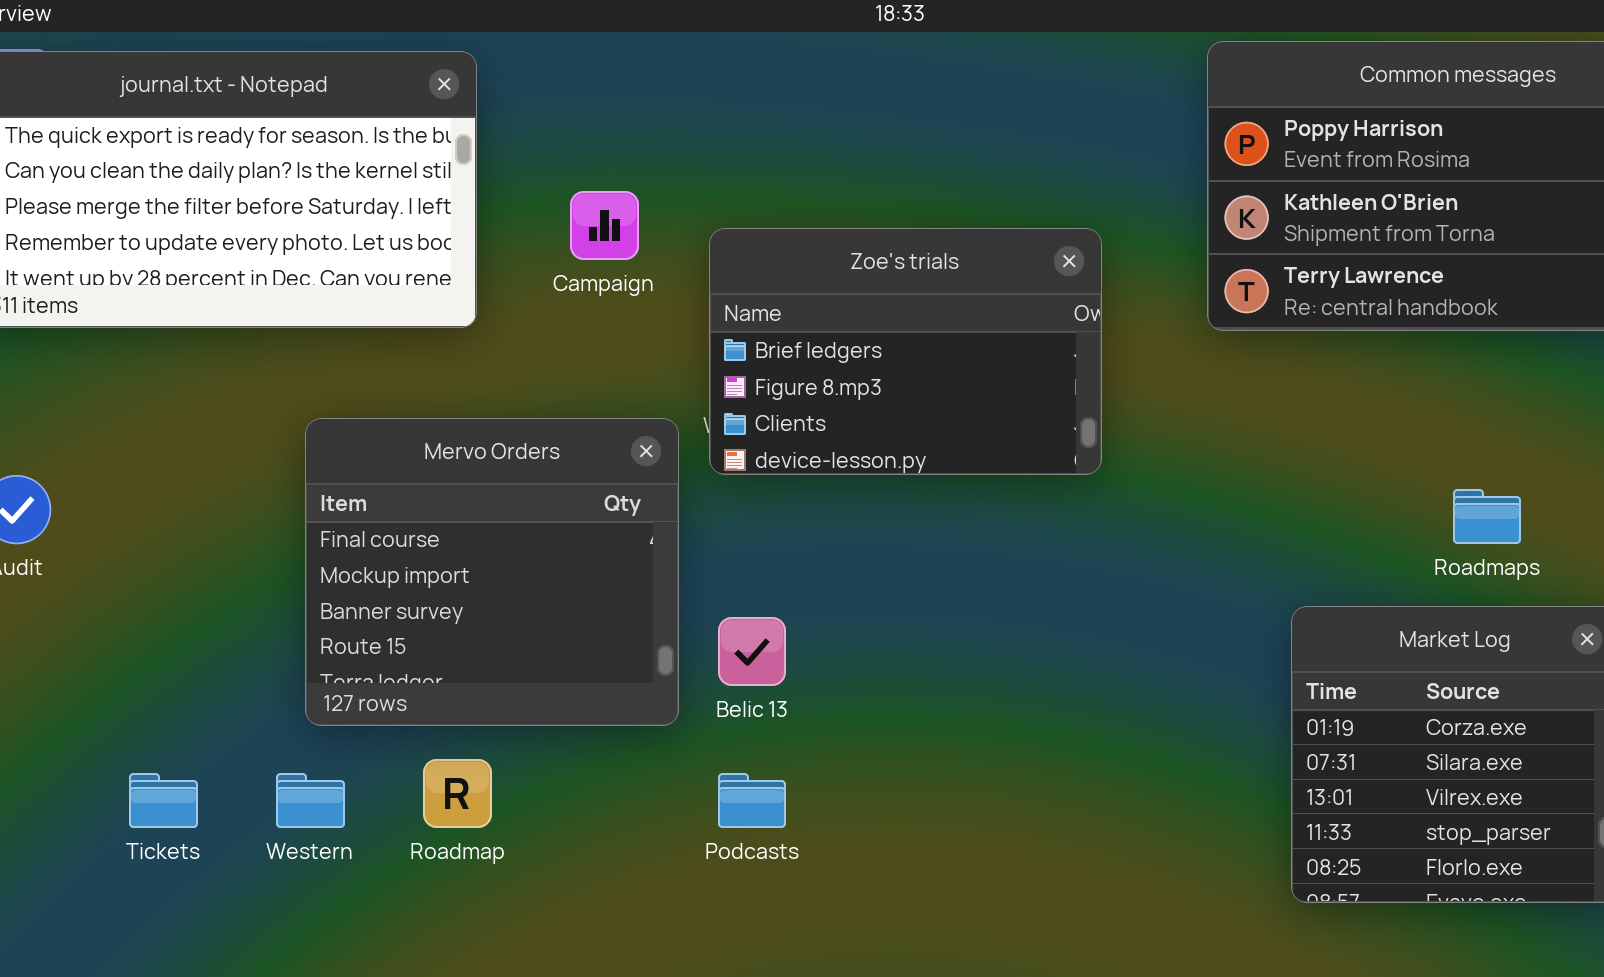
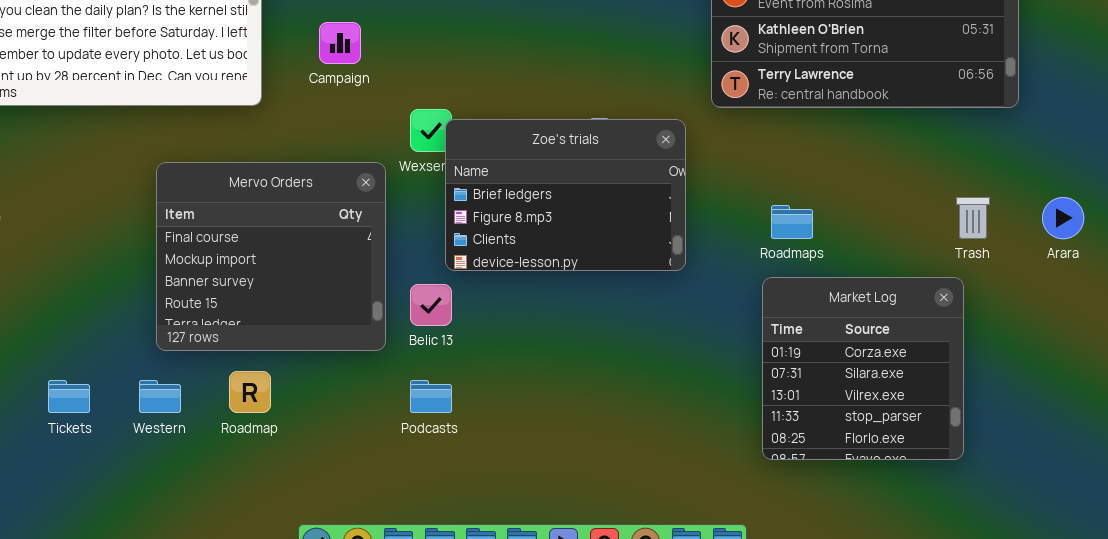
Zoe's trials: [709,228,1102,475] -> [445,119,686,271], moved
Roadmaps: [1453,489,1521,544] -> [771,205,813,239], moved

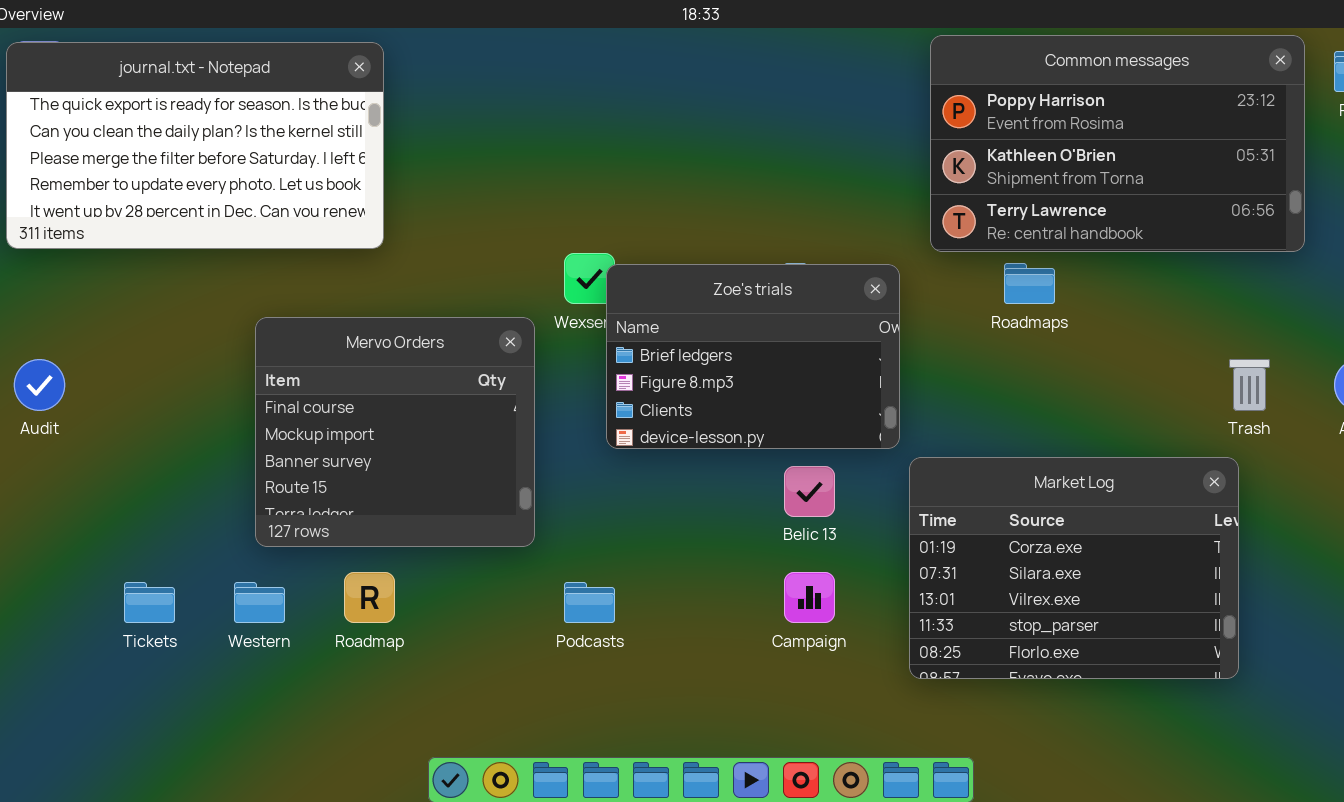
Campaign: [319,22,361,64] -> [784,572,835,623], moved
Roadmaps: [771,205,813,239] -> [1004,263,1055,304], moved
Market Log: [762,277,964,460] -> [909,457,1239,679], resized
Belic 13: [410,284,452,326] -> [784,466,835,517], moved

